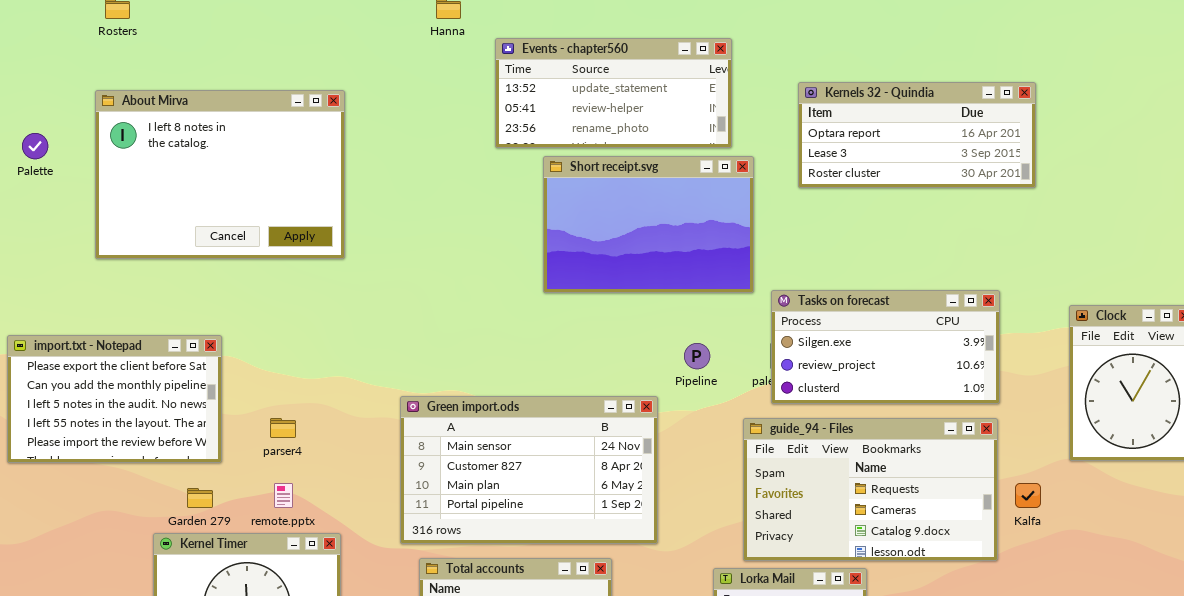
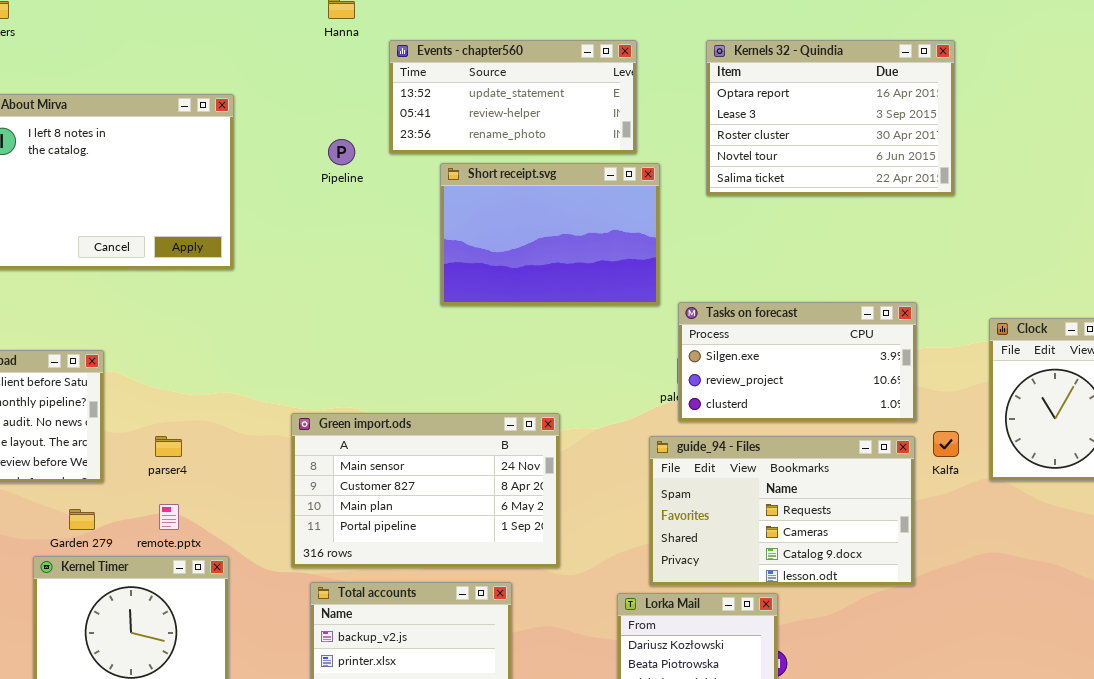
Kernels 32 - Quindia: [798,82,1036,188] -> [706,40,955,196], resized
Pipeline: [684,343,710,369] -> [328,139,355,165], moved
Kalfa: [1015,483,1041,508] -> [933,431,959,457], moved

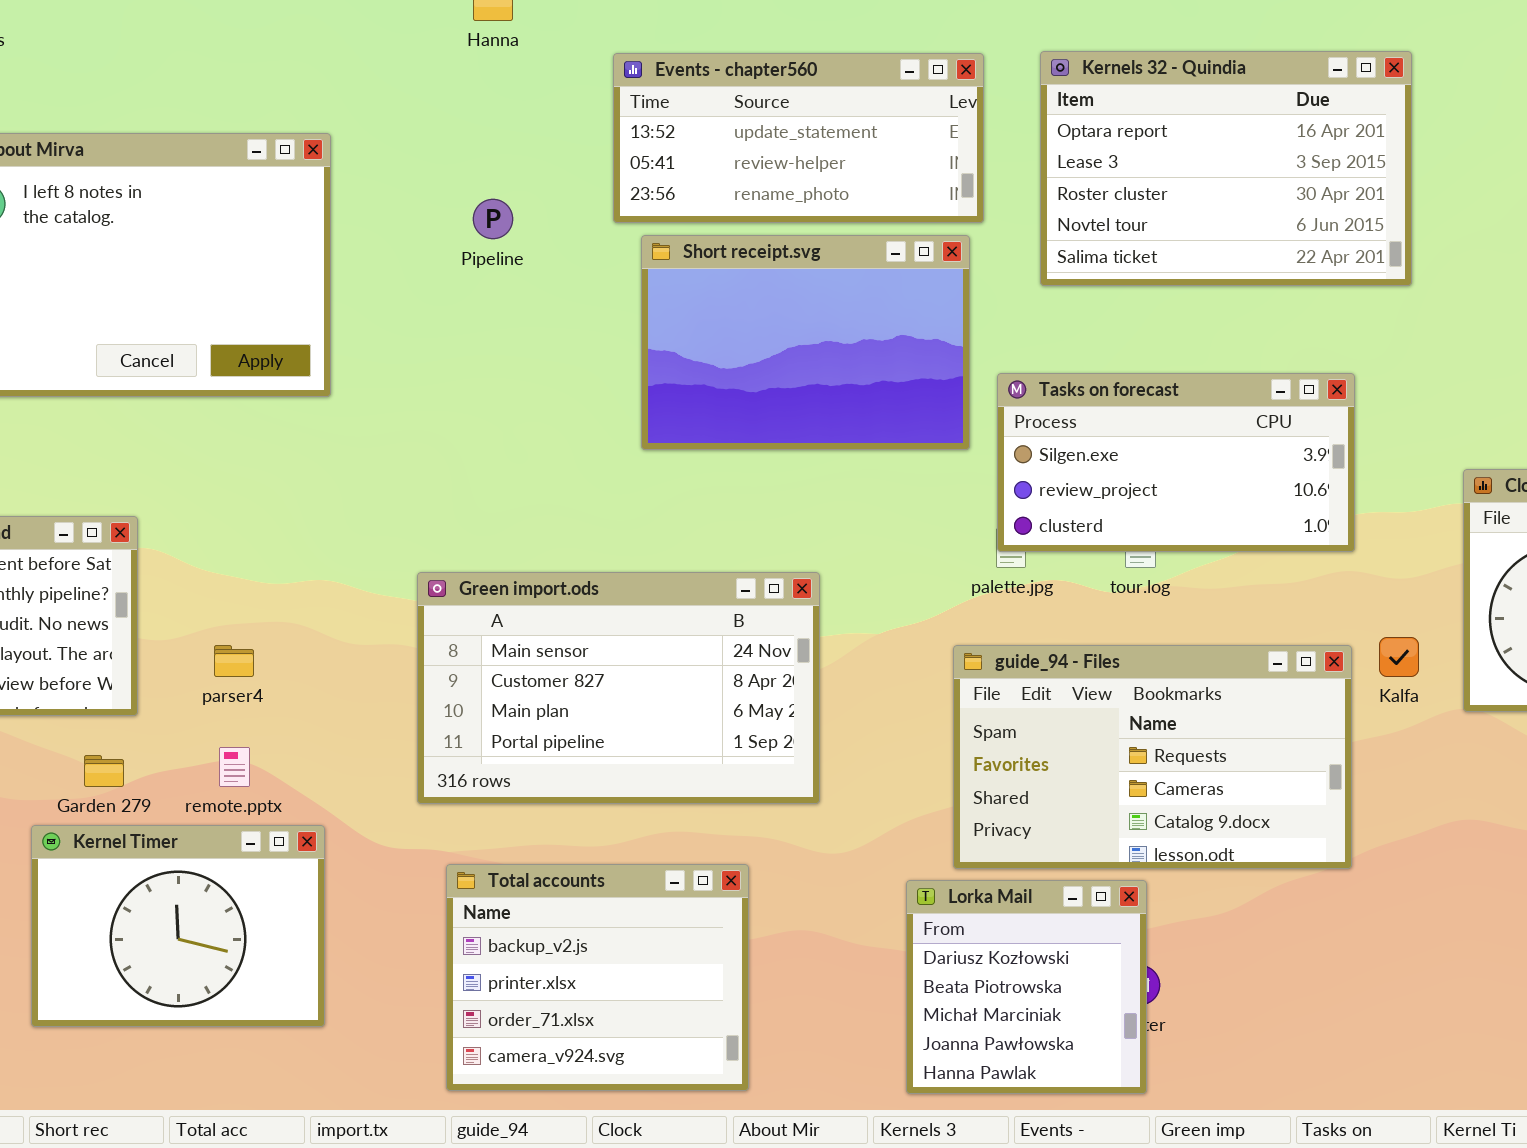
Events - chapter560: [389,40,637,154] -> [613,53,984,223], moved
Tasks on forecast: [678,302,917,422] -> [997,373,1355,552], moved
Green import.ods: [291,413,560,568] -> [417,572,820,804], moved

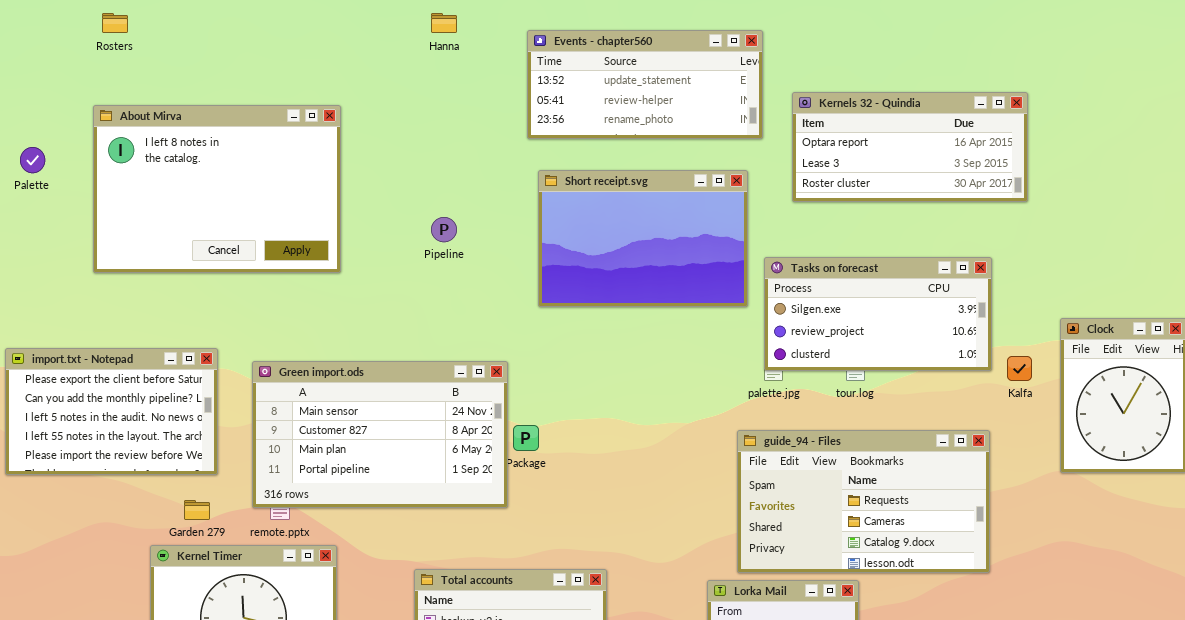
Kernels 32 - Quindia: [1040,51,1412,286] -> [792,92,1028,202], resized
Events - chapter560: [613,53,984,223] -> [527,30,763,139], moved
Pipeline: [473,199,513,239] -> [431,217,457,242], moved
Green import.ods: [417,572,820,804] -> [252,361,508,508], moved
Kalfa: [1379,637,1419,677] -> [1007,356,1032,381], moved

